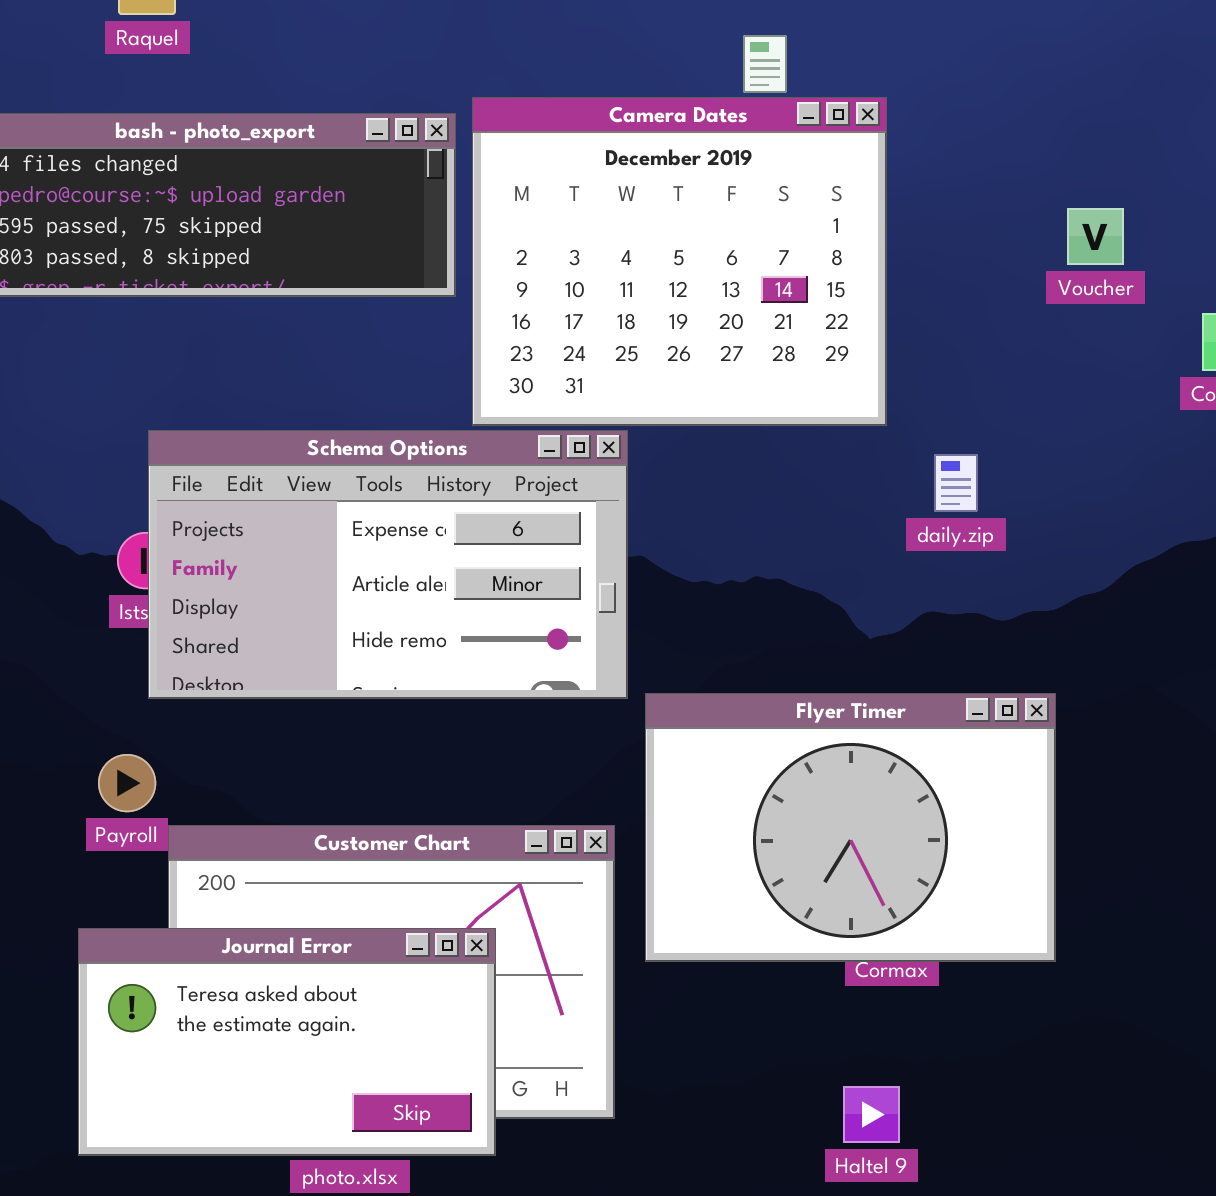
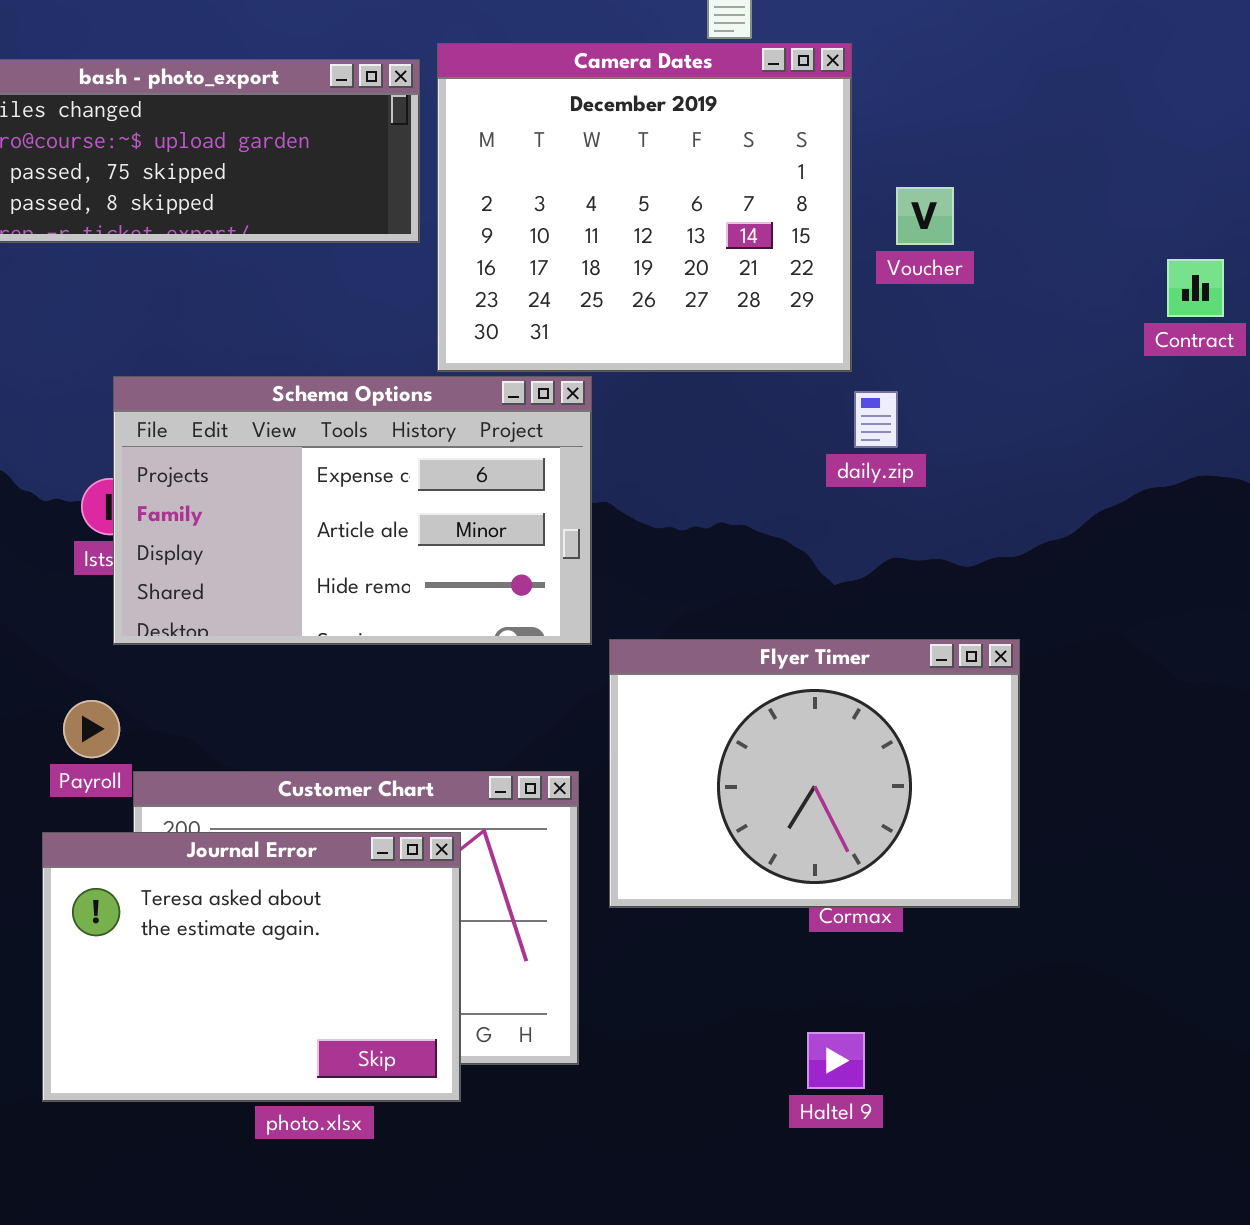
Voucher: [1067,208,1124,265] -> [896,187,954,245], moved
daily.zip: [934,454,978,512] -> [854,391,898,448], moved
Journal Error: [78,928,496,1156] -> [42,832,461,1102], resized

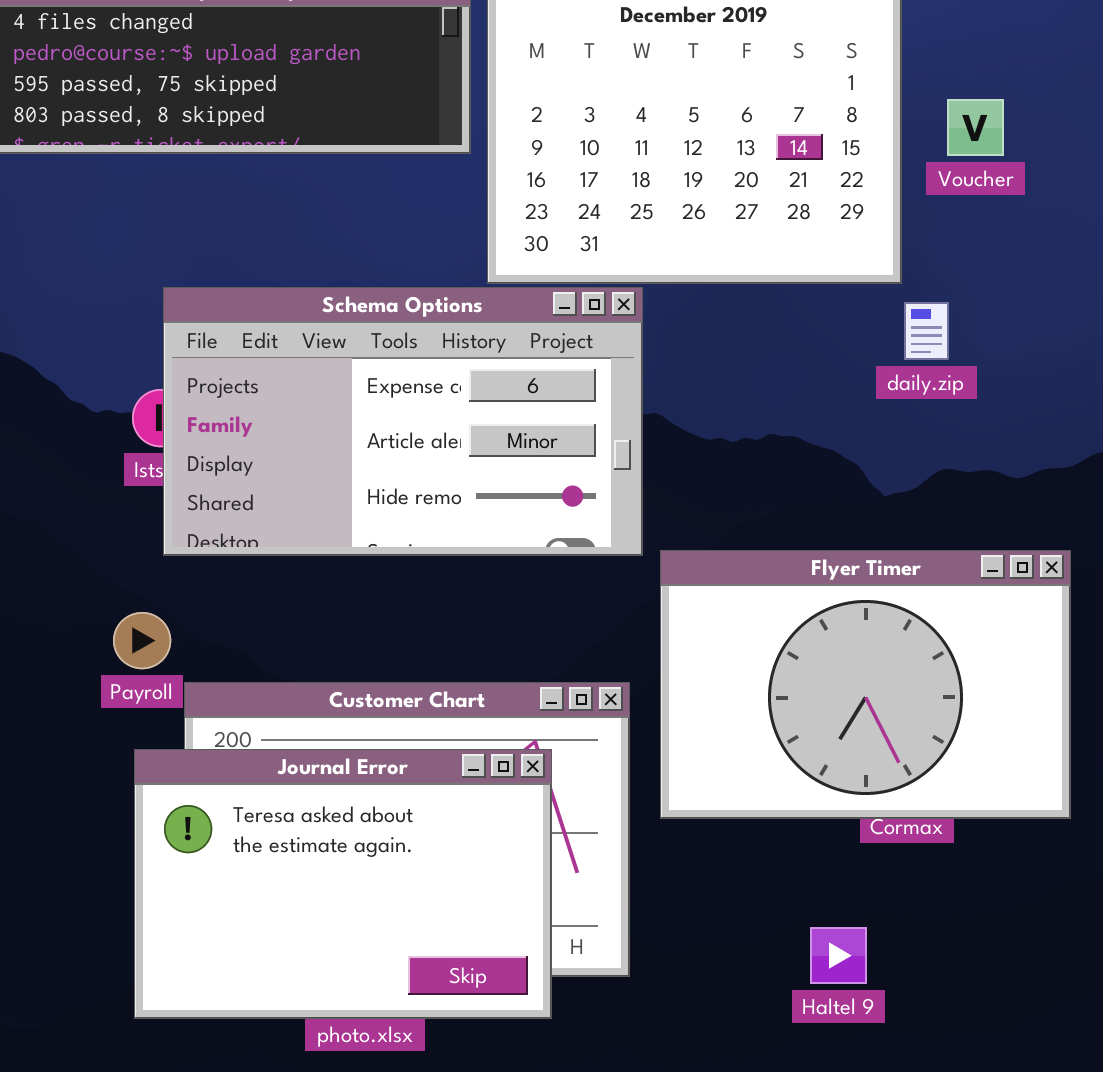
Journal Error: [42,832,461,1102] -> [134,749,552,1019], moved
Haltel 9: [807,1032,865,1089] -> [810,927,867,984], moved

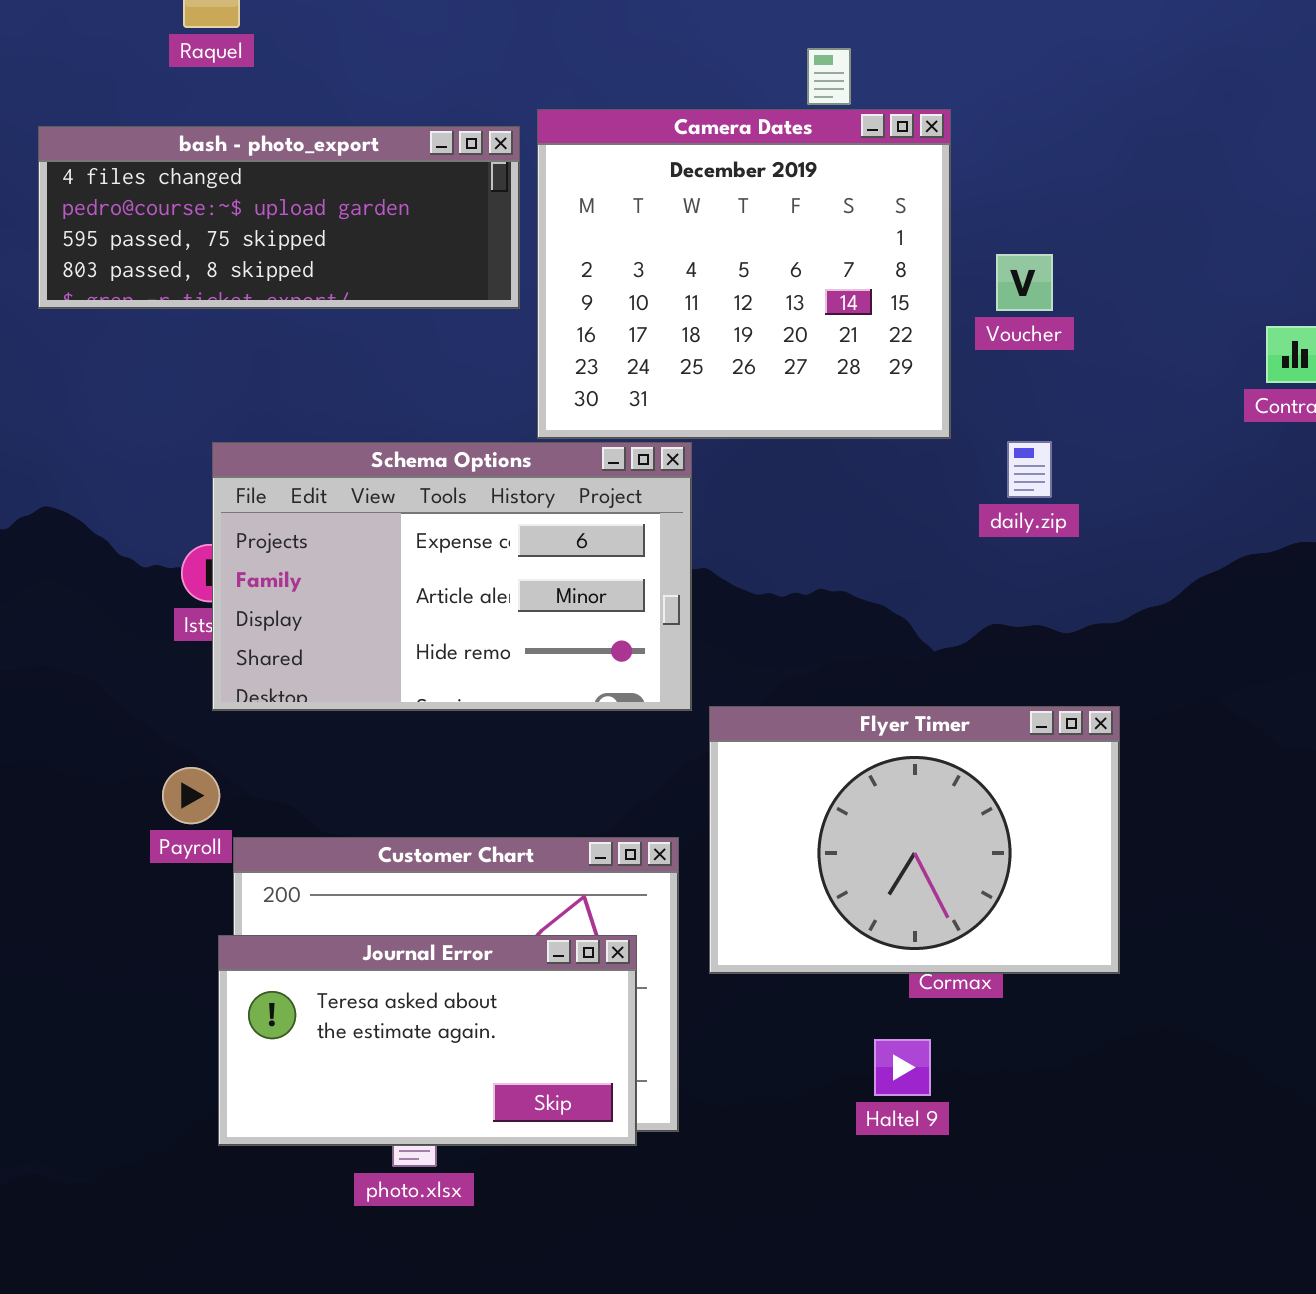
daily.zip: [904,302,949,360] -> [1007,441,1052,498], moved
Journal Error: [134,749,552,1019] -> [218,935,637,1146], moved, resized
Haltel 9: [810,927,867,984] -> [874,1039,931,1096], moved

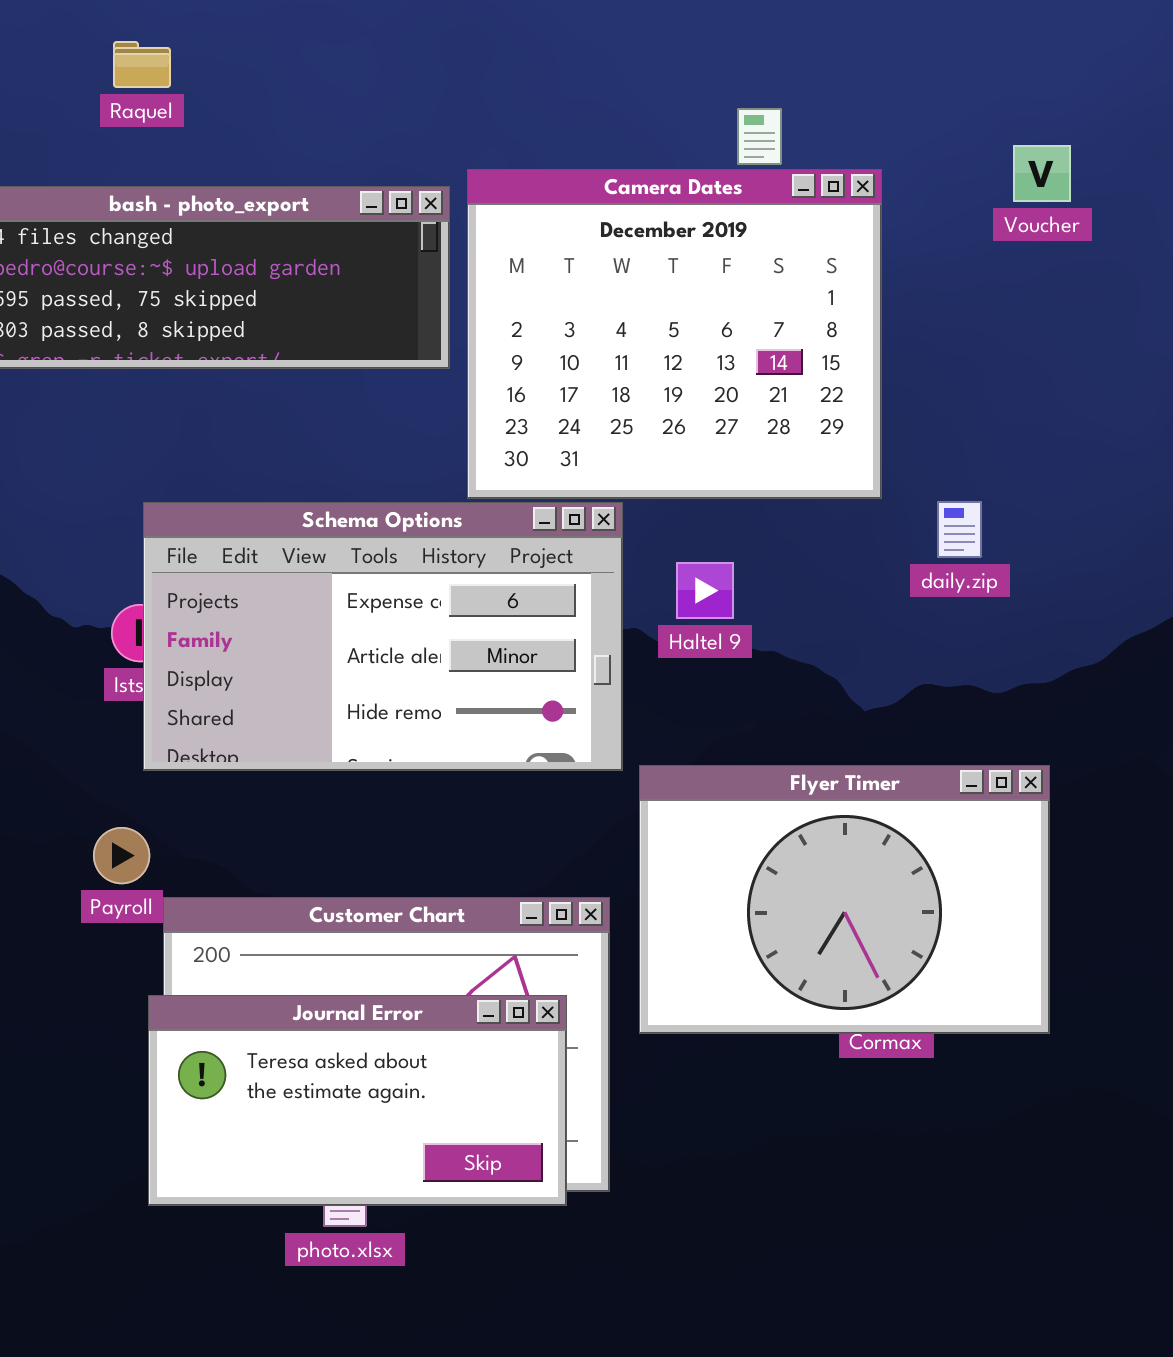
Voucher: [996,254,1053,311] -> [1013,145,1071,202], moved
Haltel 9: [874,1039,931,1096] -> [676,562,734,619], moved

